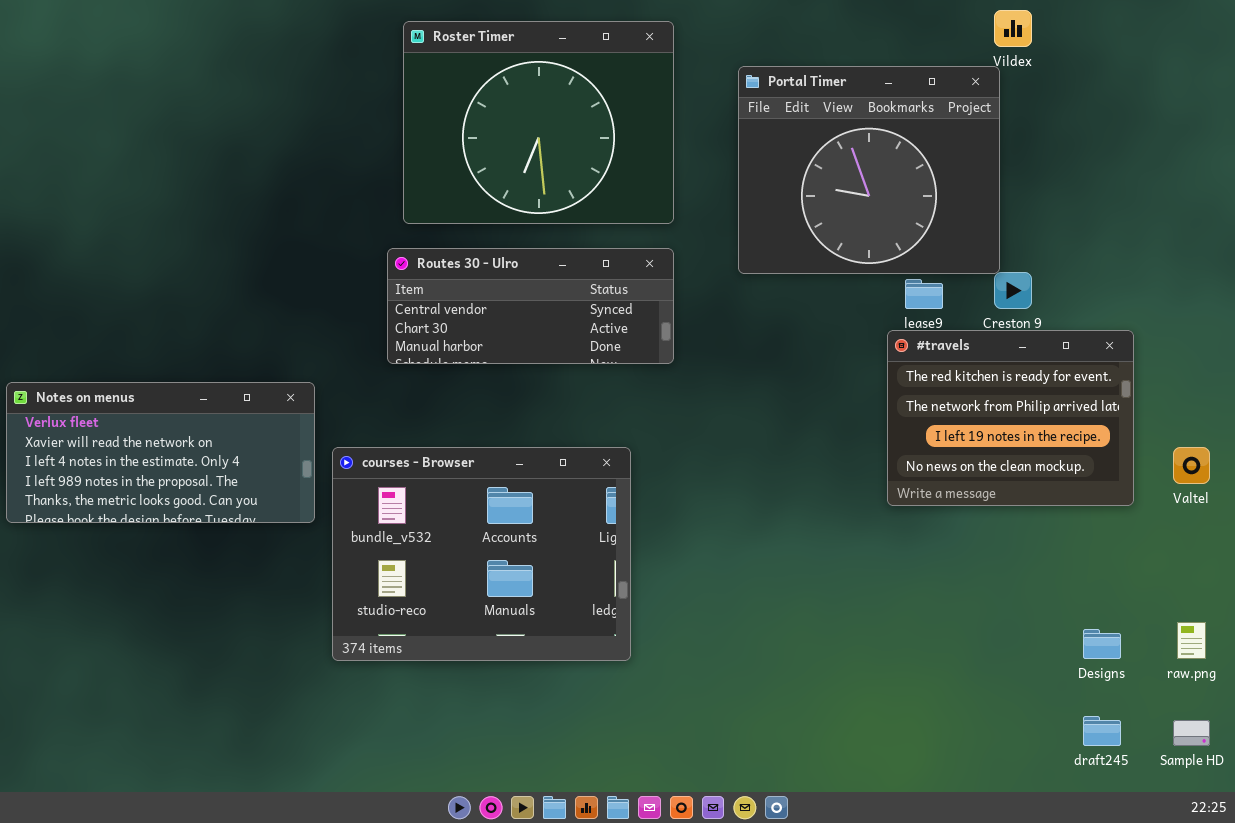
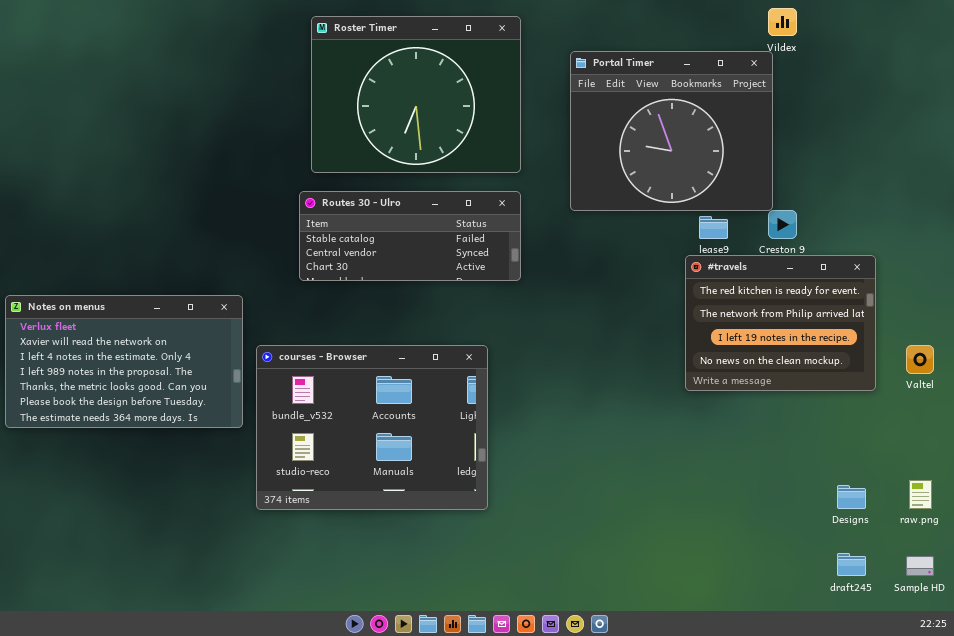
Routes 30 - Ulro: [387,248,674,364] -> [299,191,521,281], scrolled up 1 row
Notes on menus: [6,382,315,523] -> [5,295,243,428], resized

